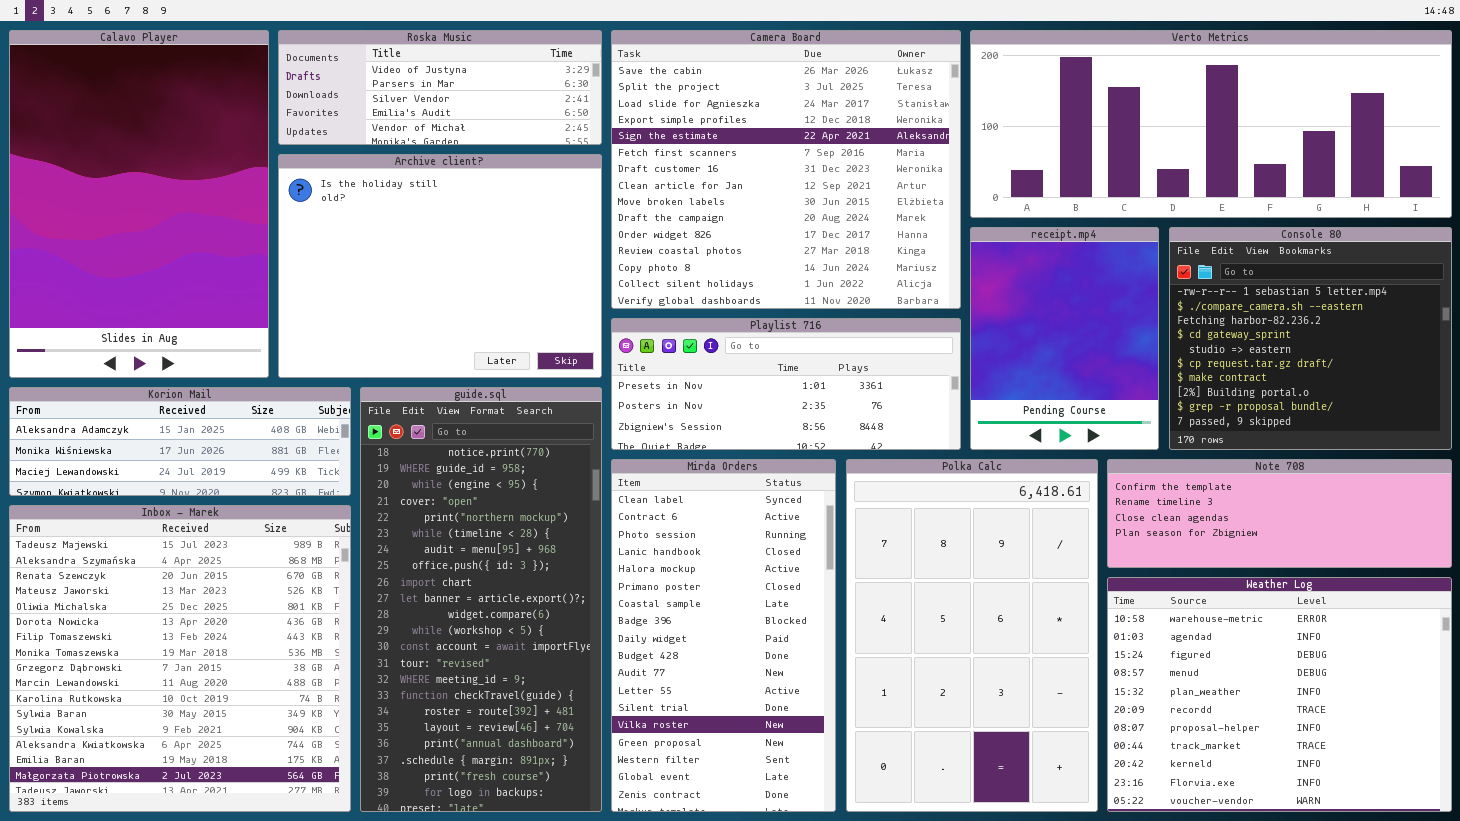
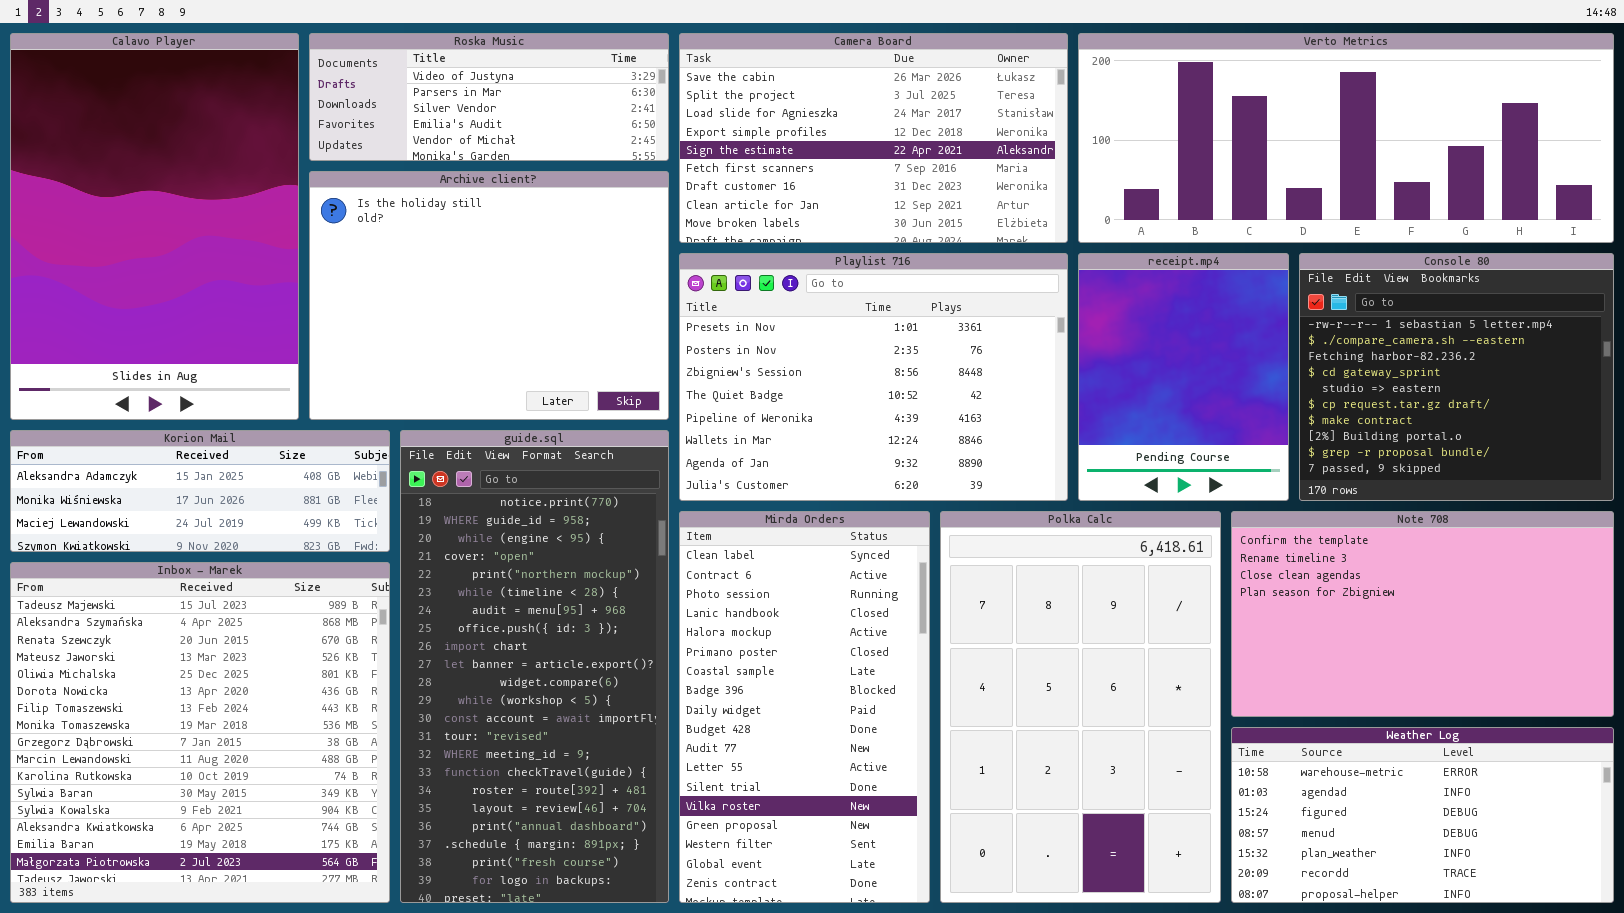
Camera Board: [611,30,961,309] -> [679,33,1068,243], resized
Playlist 716: [611,318,961,450] -> [679,253,1068,501], resized
Note 708: [1107,459,1452,568] -> [1231,511,1614,717], resized
Weather Log: [1107,577,1452,812] -> [1231,727,1614,903], resized

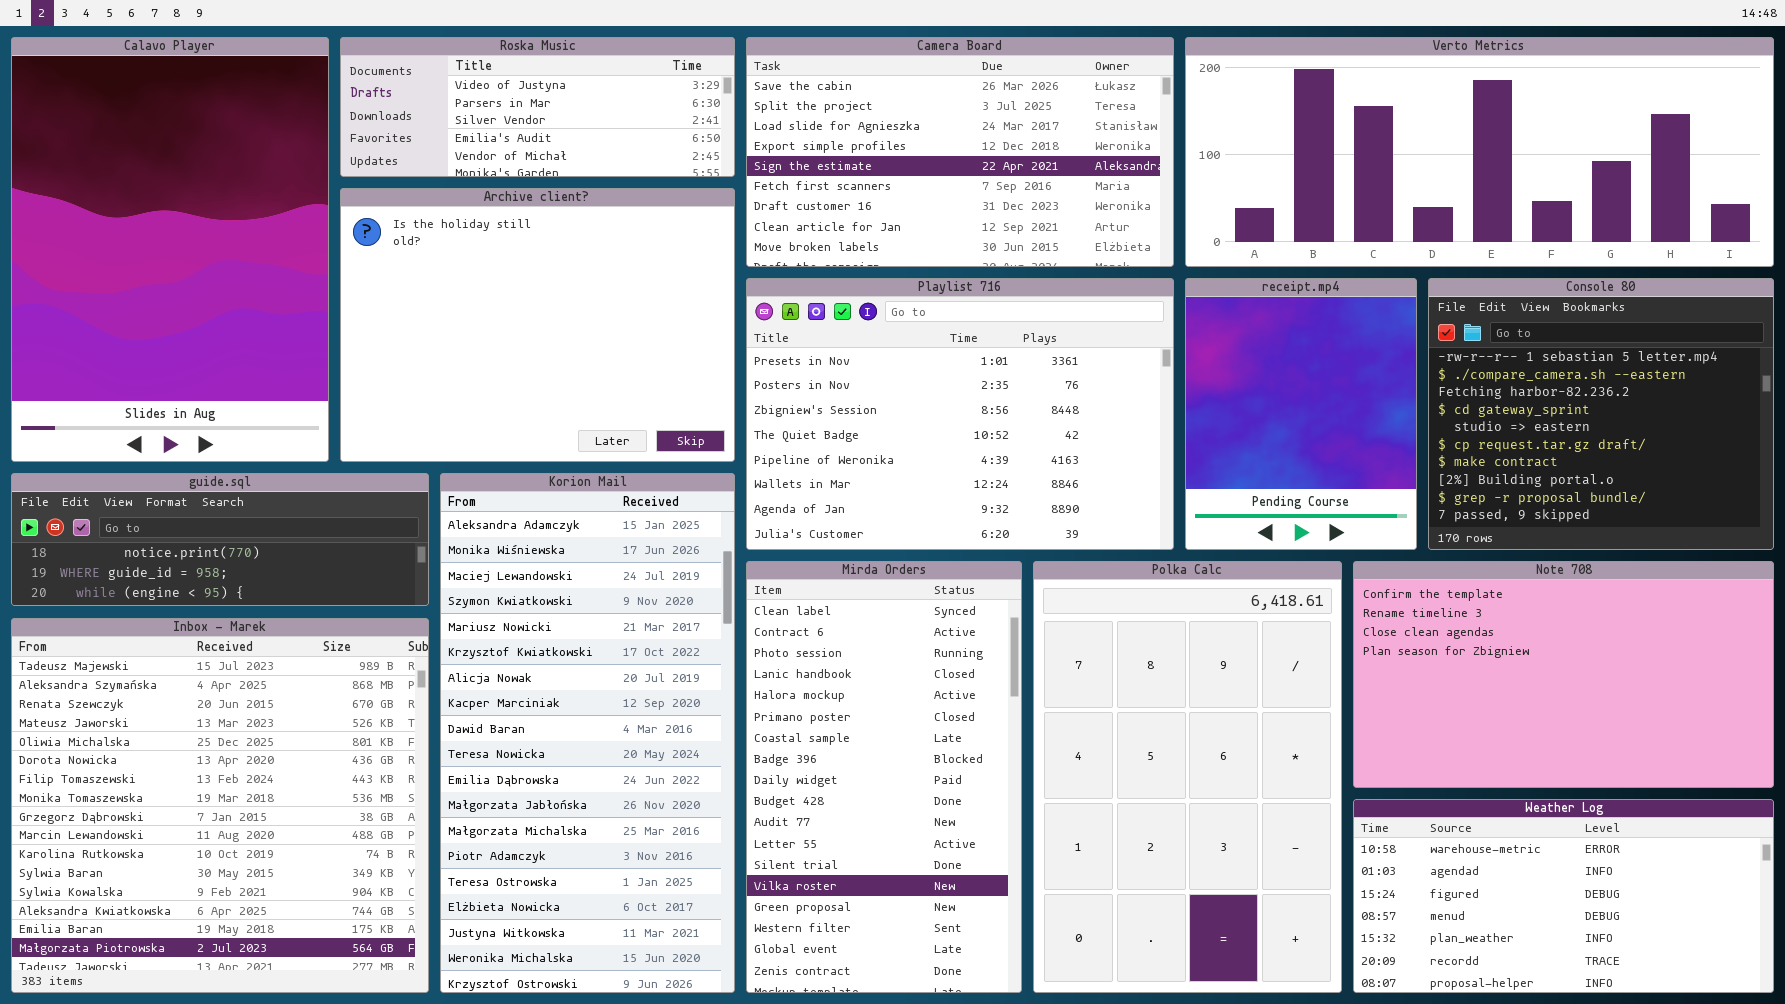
Korion Mail: [10,430,390,552] -> [440,473,735,993], moved, resized
guide.sql: [400,430,669,903] -> [11,473,429,606], moved, resized

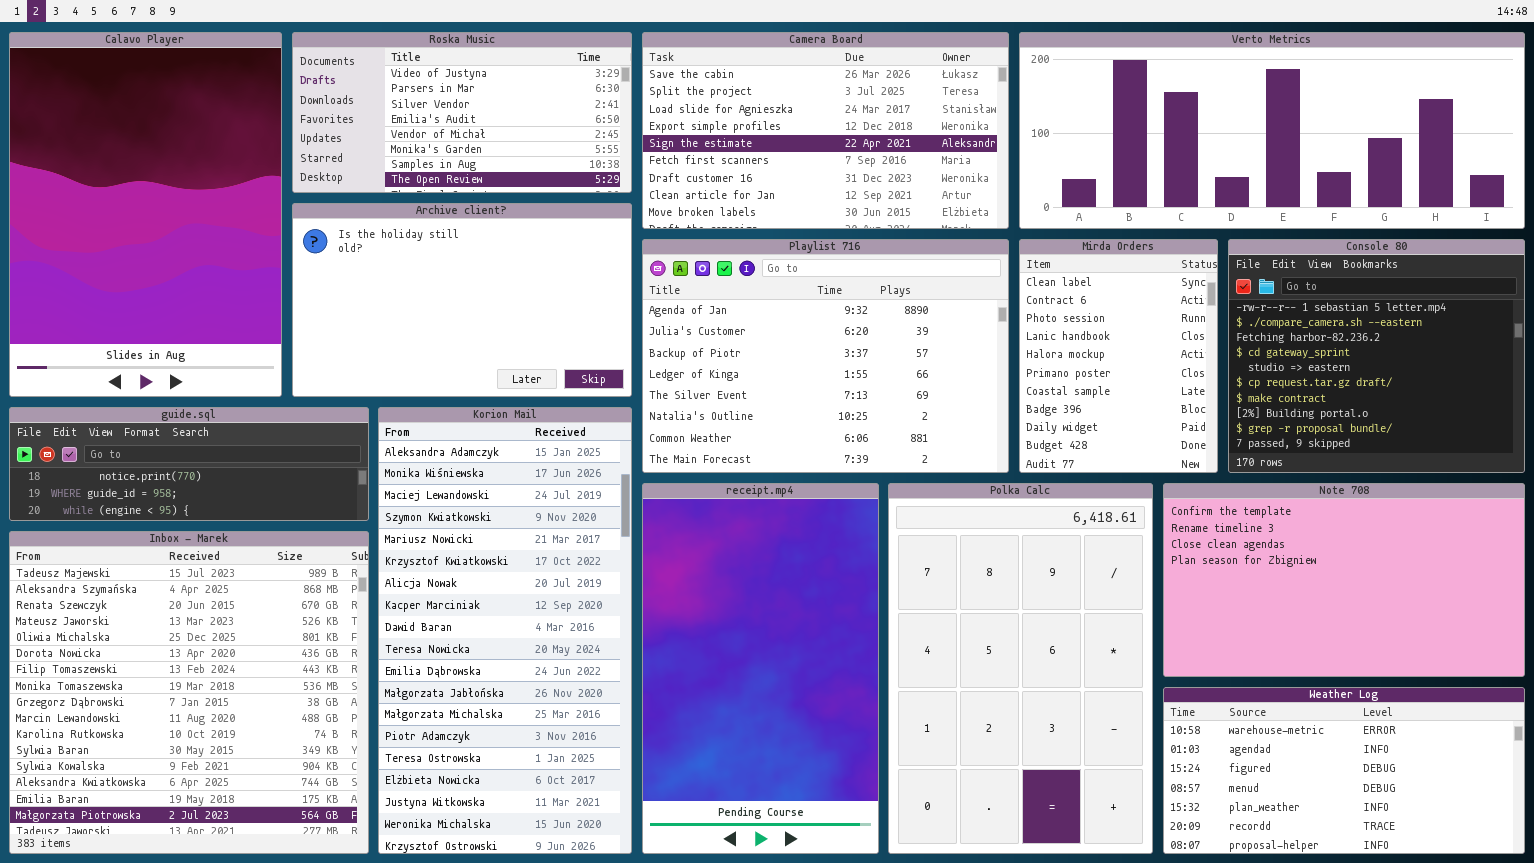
Roska Music: [340,37,735,177] -> [292,32,632,193], resized
Archive client?: [340,188,735,462] -> [292,203,632,397], resized
Playlist 716: [746,278,1174,550] -> [642,239,1009,473], scrolled down 6 rows
receipt.mp4: [1185,278,1417,550] -> [642,483,879,854], moved, resized
Mirda Orders: [746,561,1022,993] -> [1019,239,1218,473], moved, resized

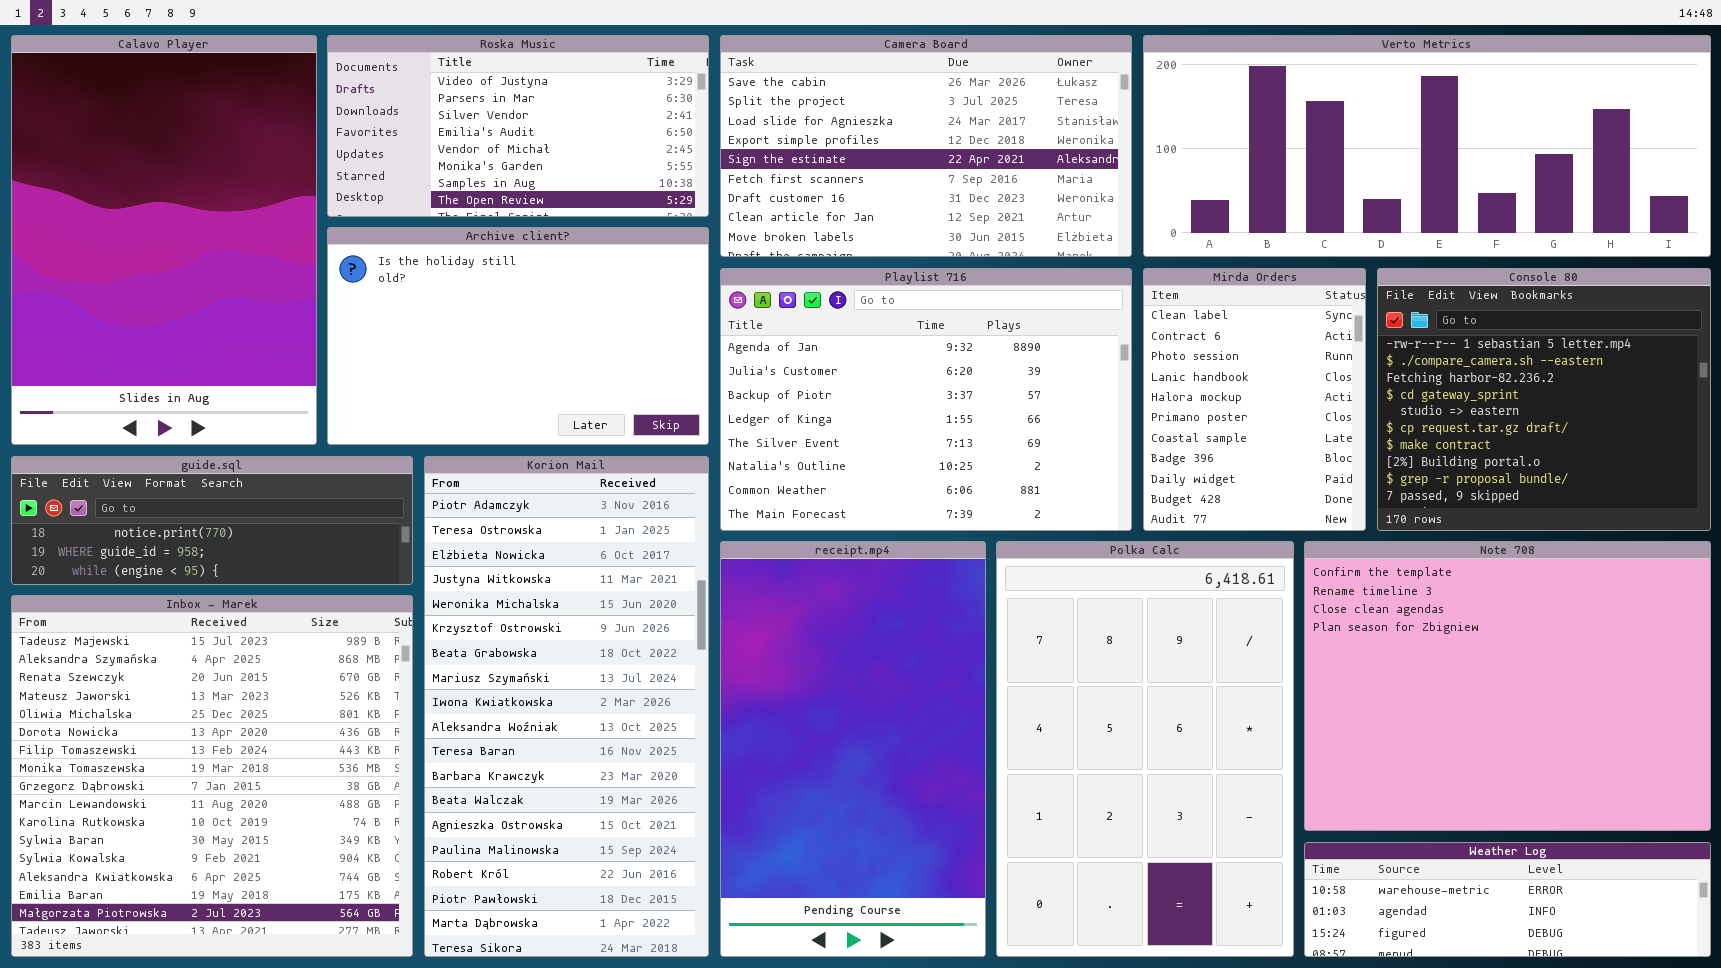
Korion Mail: [378,407,632,854] -> [424,456,709,957], scrolled down 13 rows
Note 708: [1163,483,1525,677] -> [1304,541,1711,831], resized
Weather Log: [1163,687,1525,854] -> [1304,842,1711,957], resized

